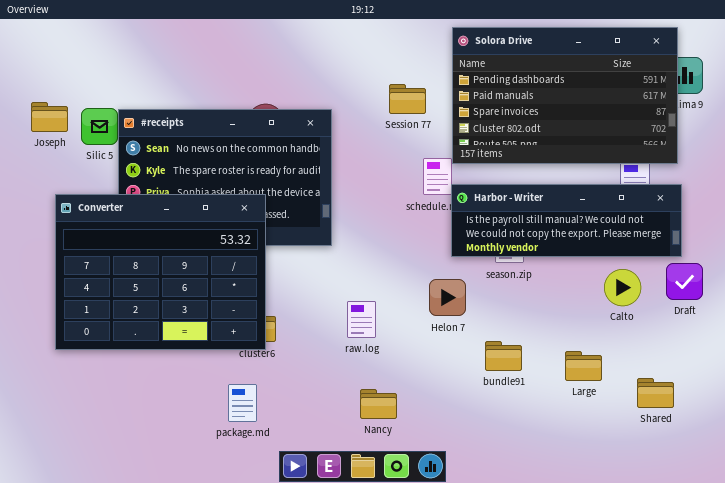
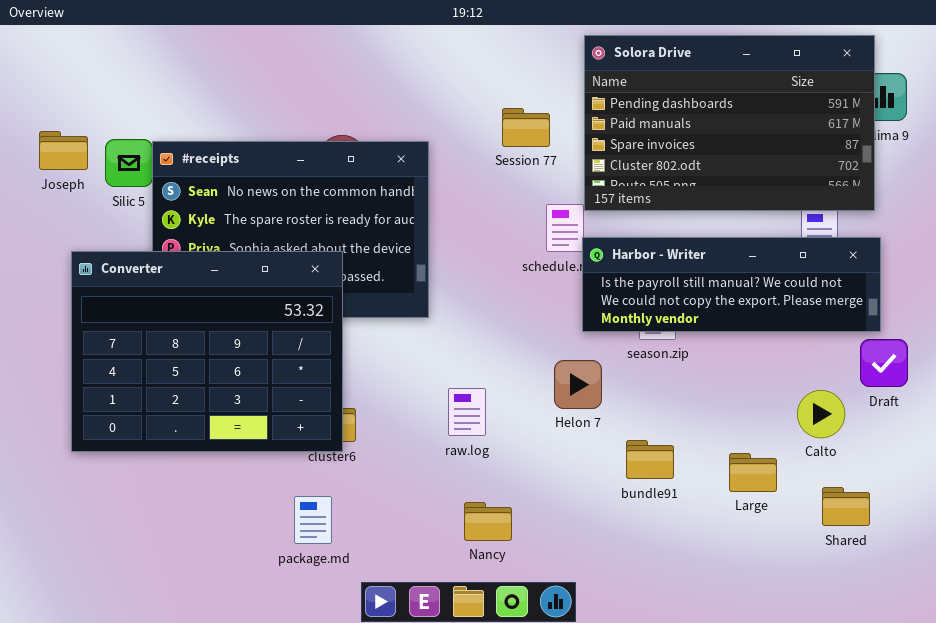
Calto: [604,269,641,306] -> [797,390,845,438], moved

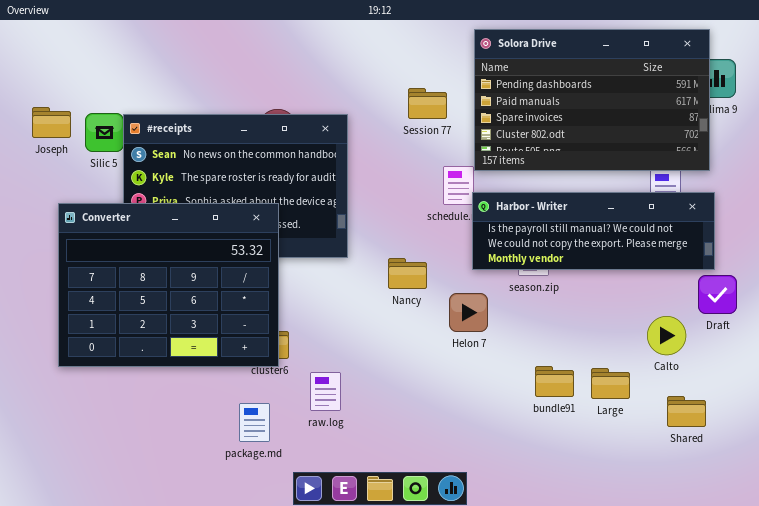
raw.log: [448,388,486,436] -> [310,372,341,411], moved
bundle91: [626,440,674,479] -> [535,366,574,397], moved
Nancy: [464,502,512,541] -> [388,258,427,289], moved

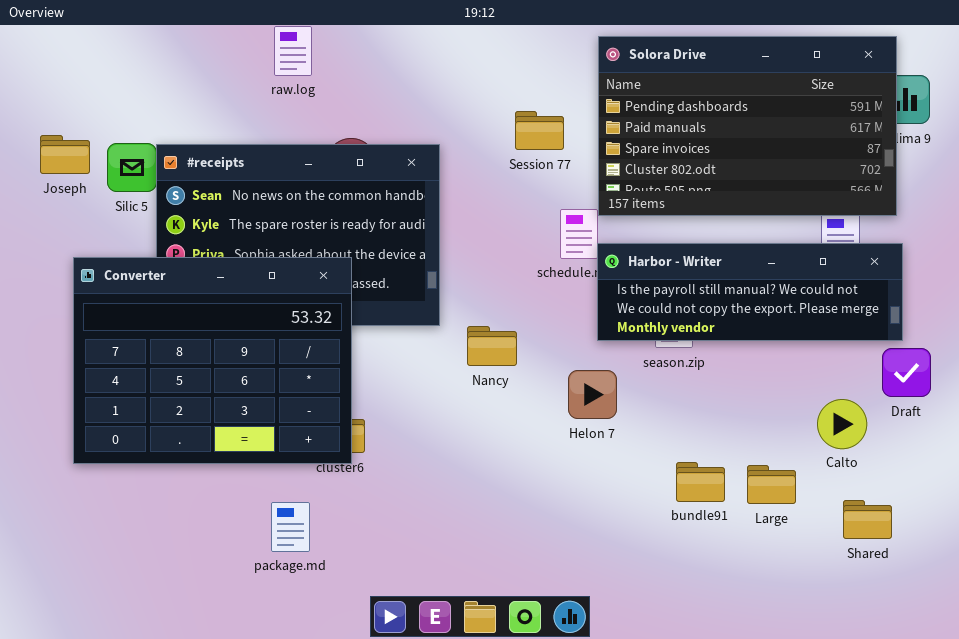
Nancy: [388,258,427,289] -> [467,326,517,366], moved
raw.log: [310,372,341,411] -> [274,26,312,76], moved
package.md: [239,403,270,442] -> [271,502,310,552], moved

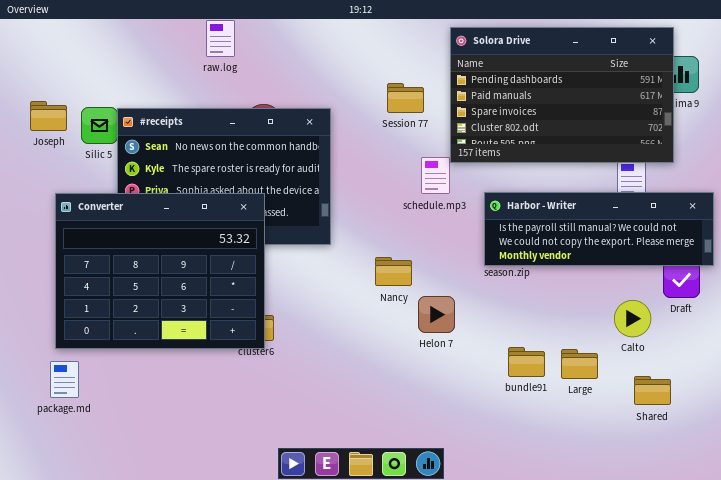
Harbor - Writer: [597,243,903,341] -> [484,192,714,266], moved
Nancy: [467,326,517,366] -> [375,257,412,286], moved
Helon 7: [568,370,617,419] -> [418,296,455,333], moved
package.md: [271,502,310,552] -> [50,361,79,398], moved

